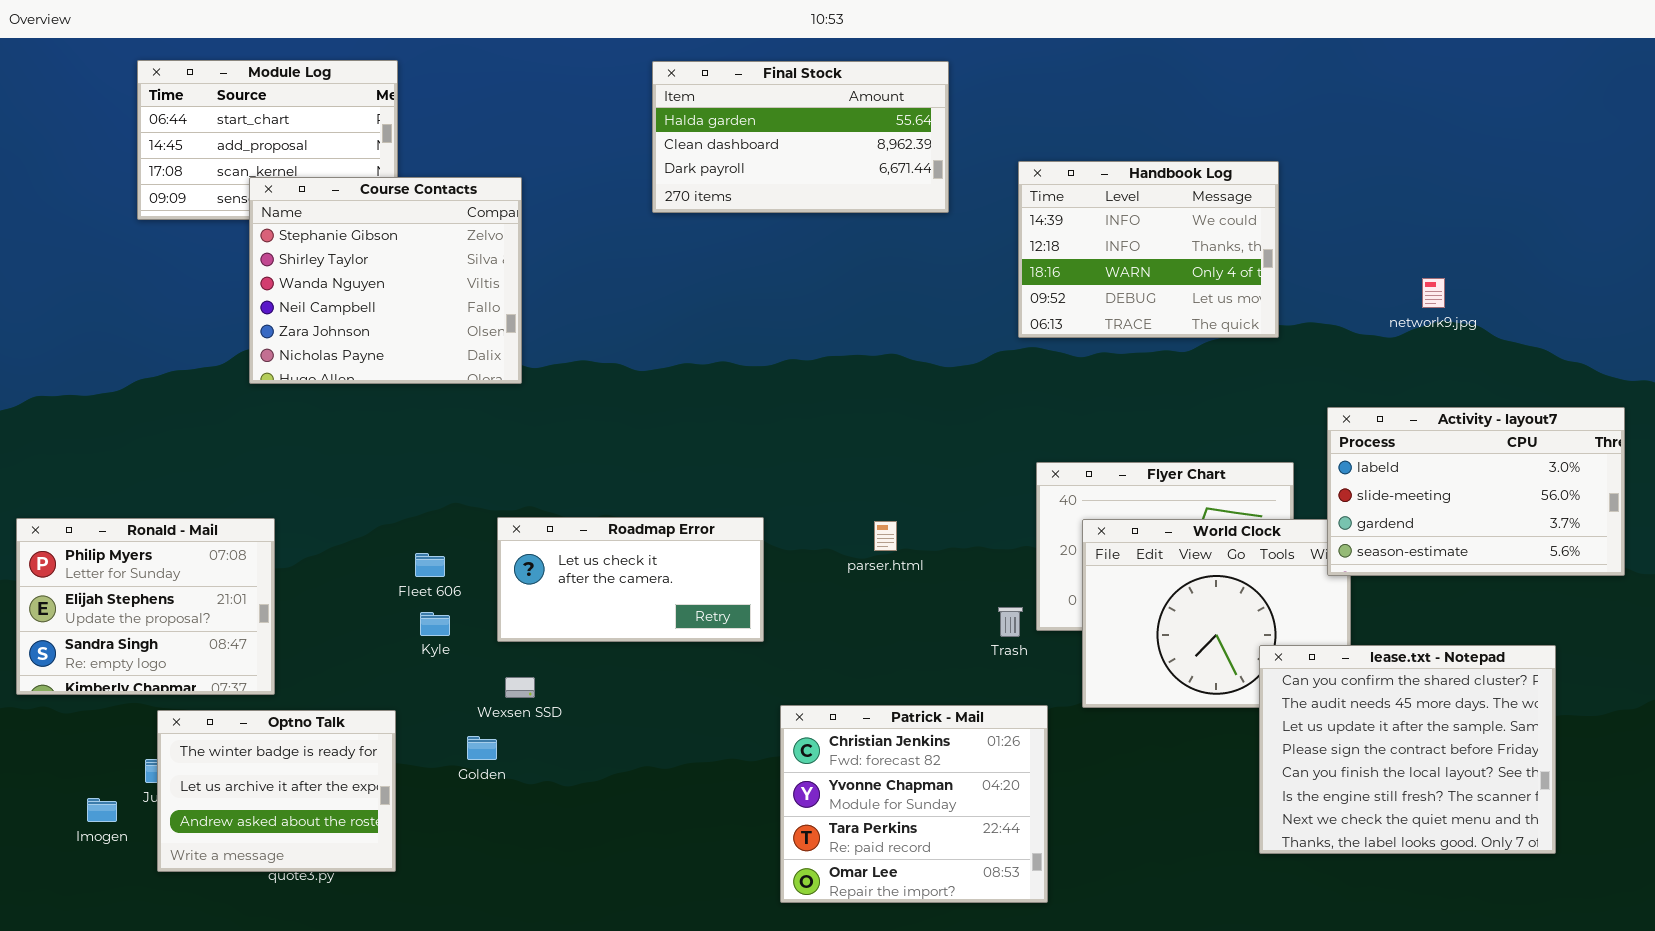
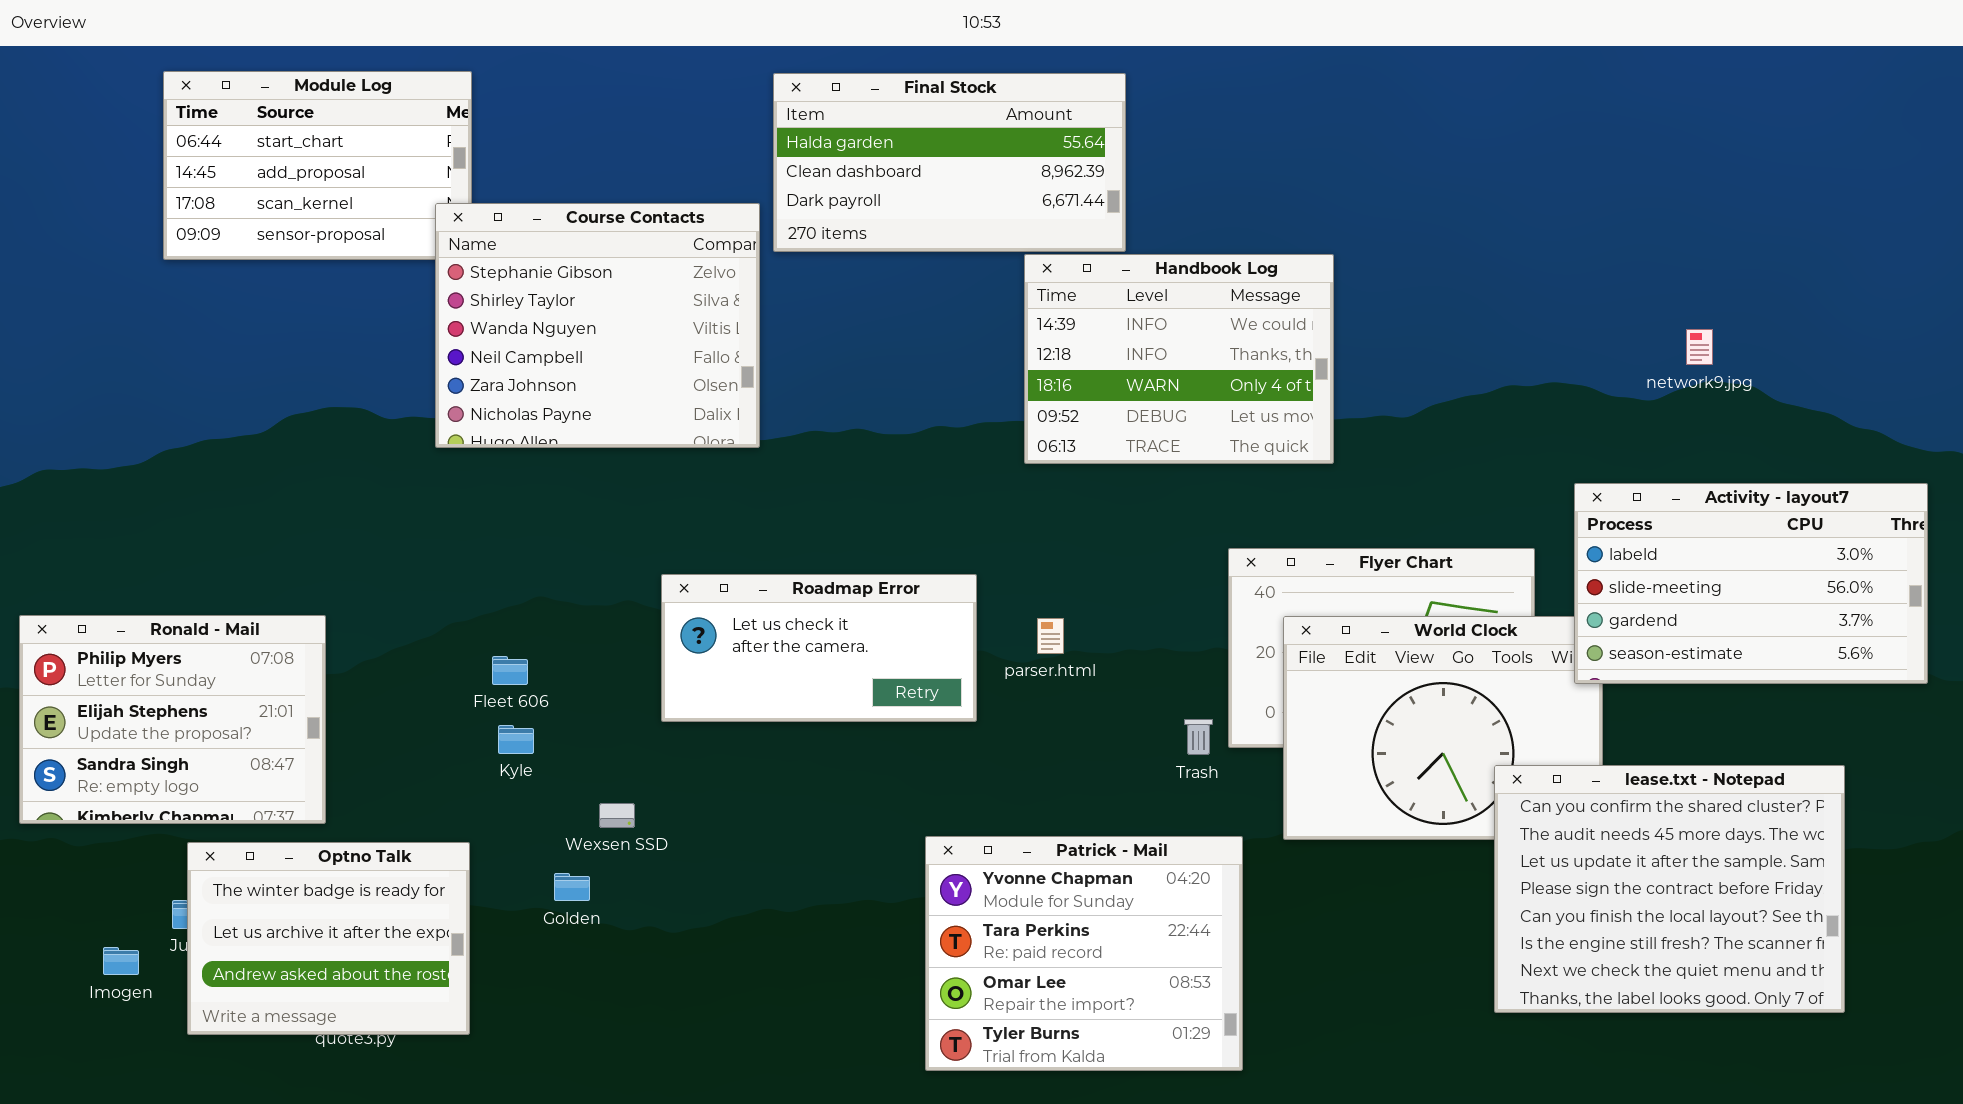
Handbook Log: [1018,161,1279,338] -> [1024,254,1334,464], moved
Course Contacts: [249,177,522,384] -> [435,203,760,448], moved
Roadmap Error: [497,517,764,642] -> [661,574,977,722], moved
Patrick - Mail: [780,705,1048,903] -> [925,836,1243,1071], scrolled down 1 row

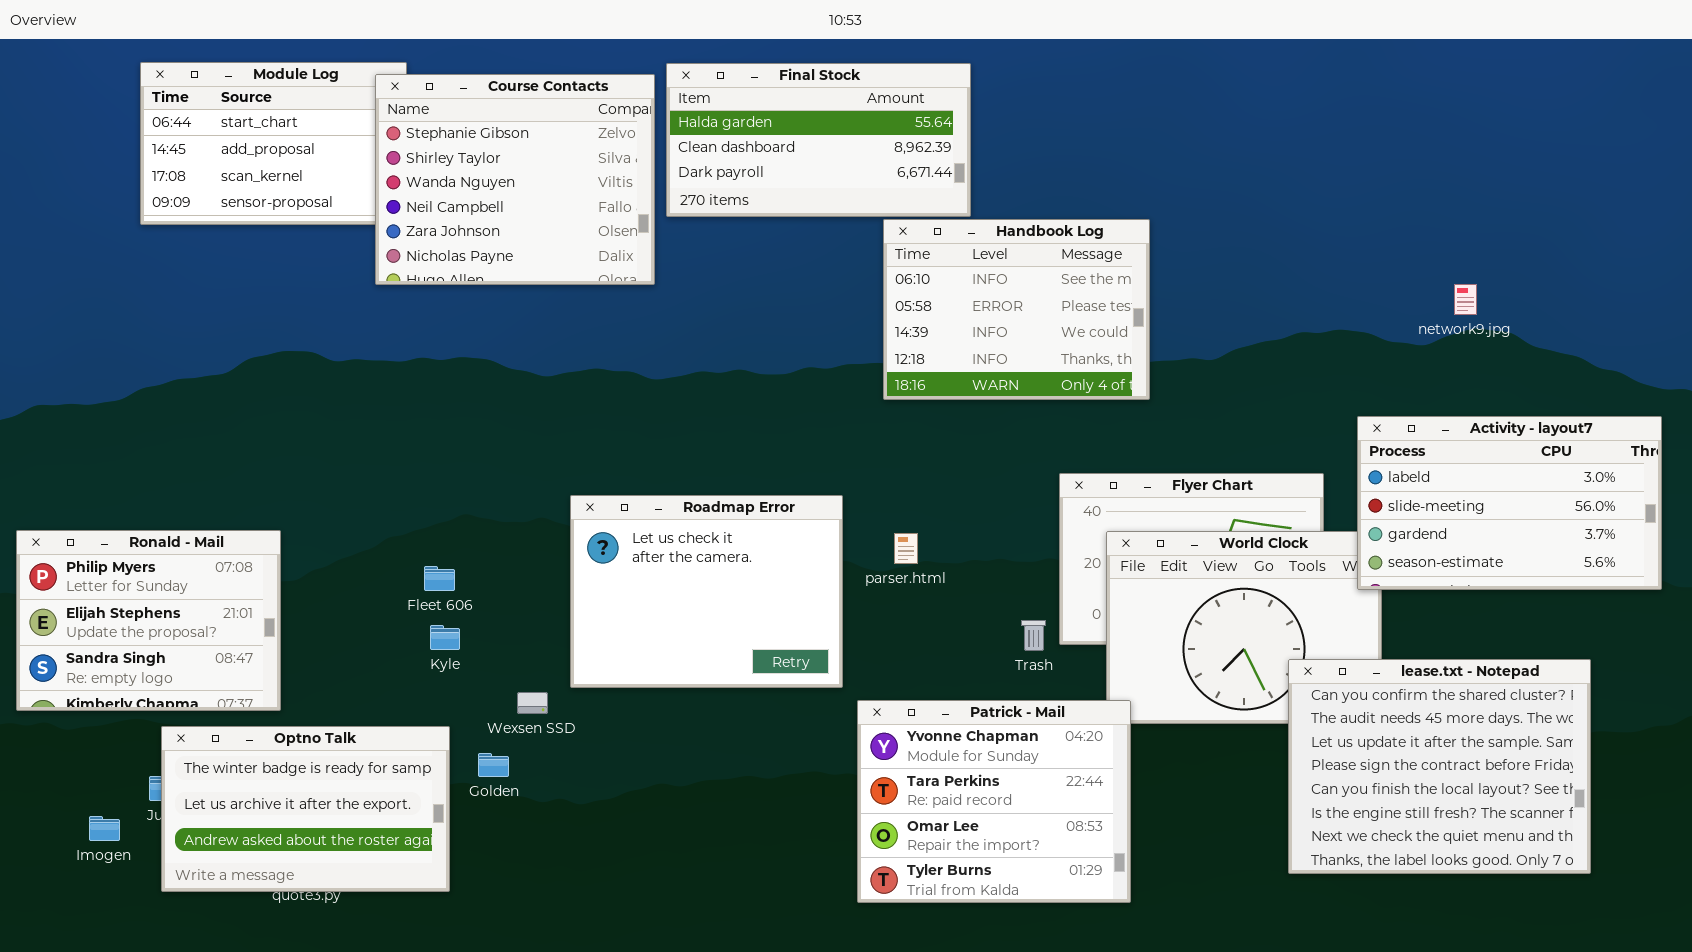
Course Contacts: [435,203,760,448] -> [375,74,655,285], moved
Handbook Log: [1024,254,1334,464] -> [883,219,1150,400], scrolled up 2 rows
Roadmap Error: [661,574,977,722] -> [570,495,843,688], resized
Patrick - Mail: [925,836,1243,1071] -> [857,700,1131,903], moved
Optno Talk: [187,842,470,1035] -> [161,726,450,892], resized

